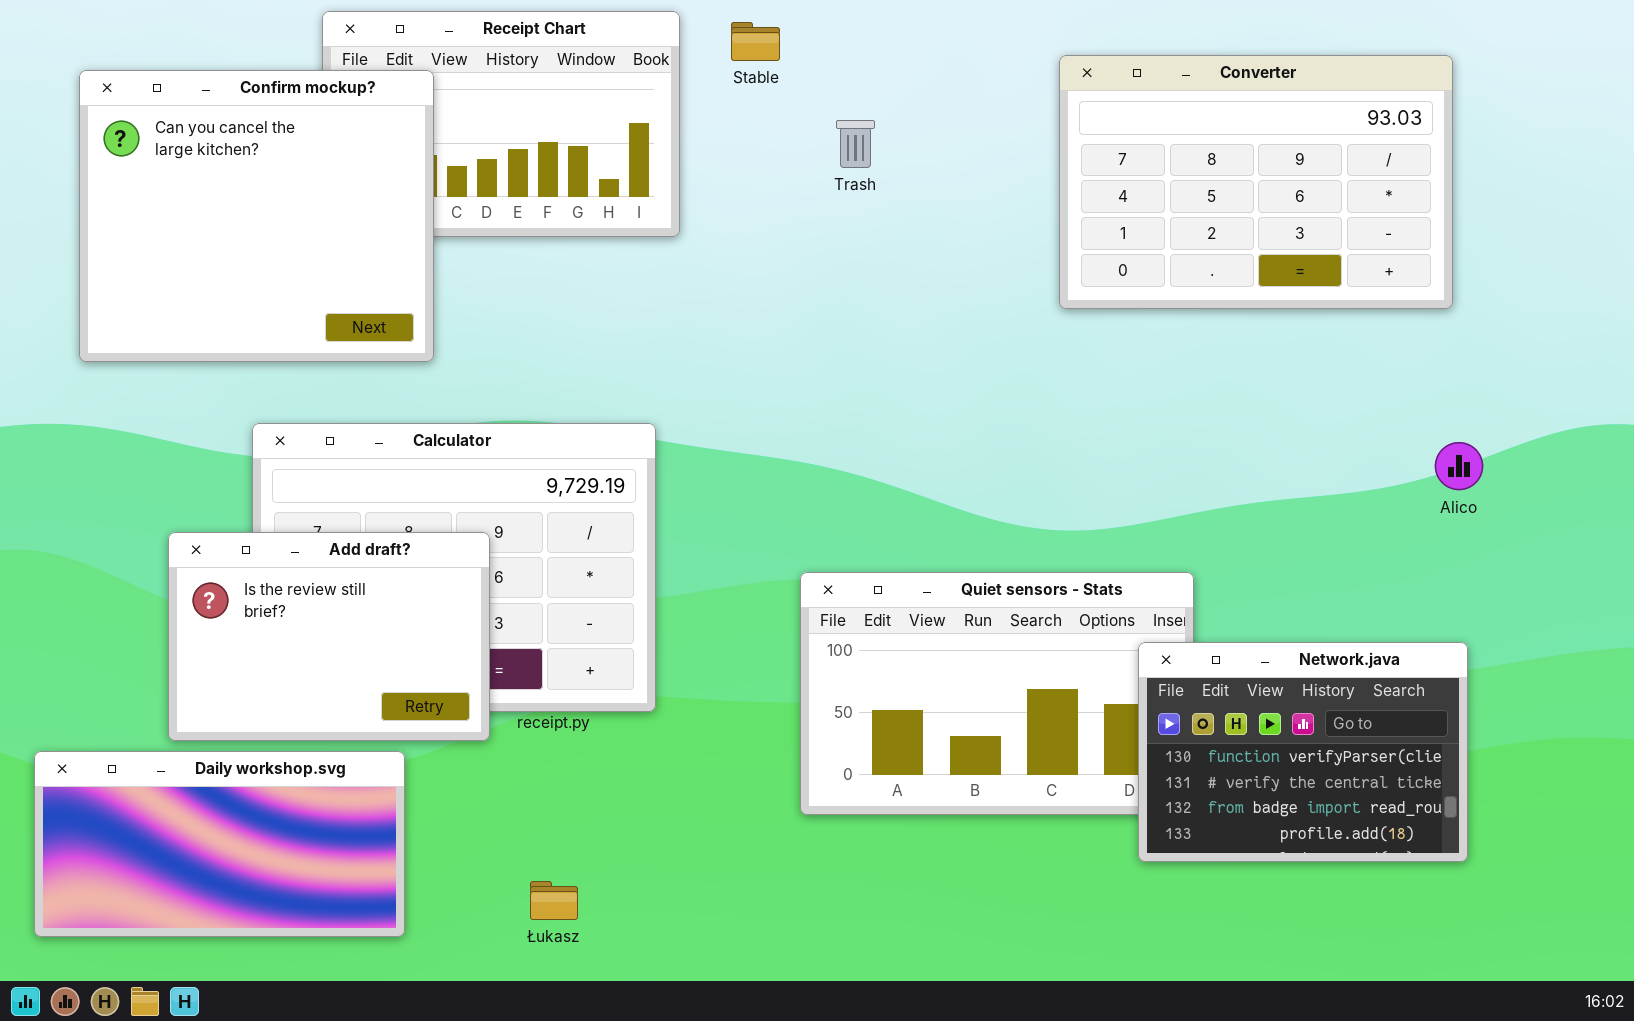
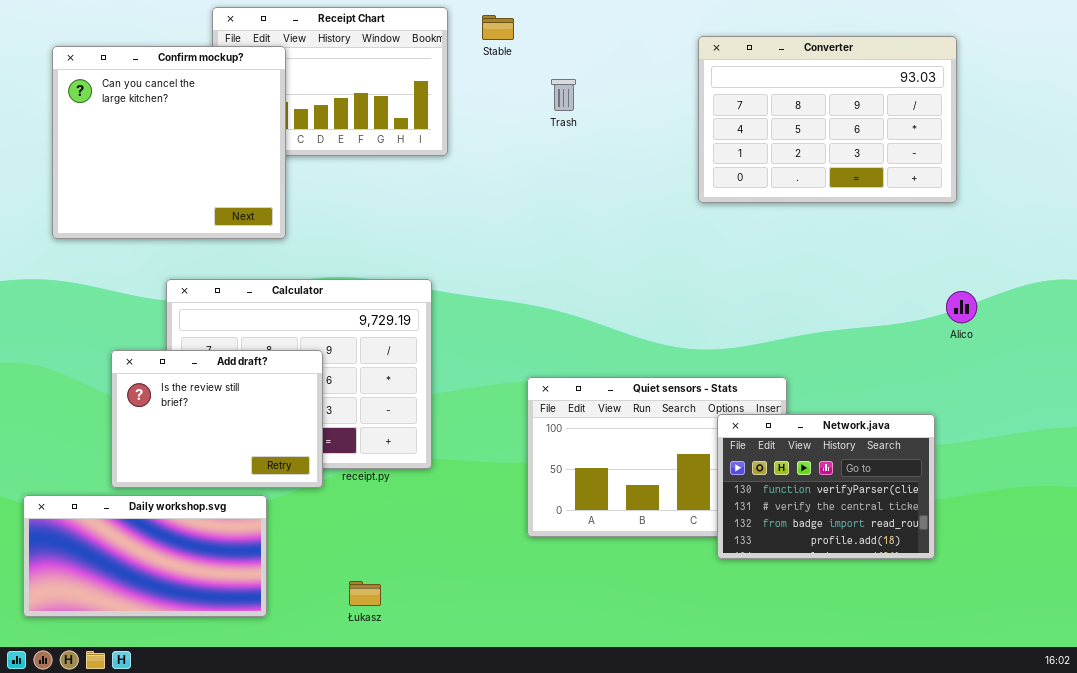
Network.java: [1138,642,1468,862] -> [717,414,935,559], moved

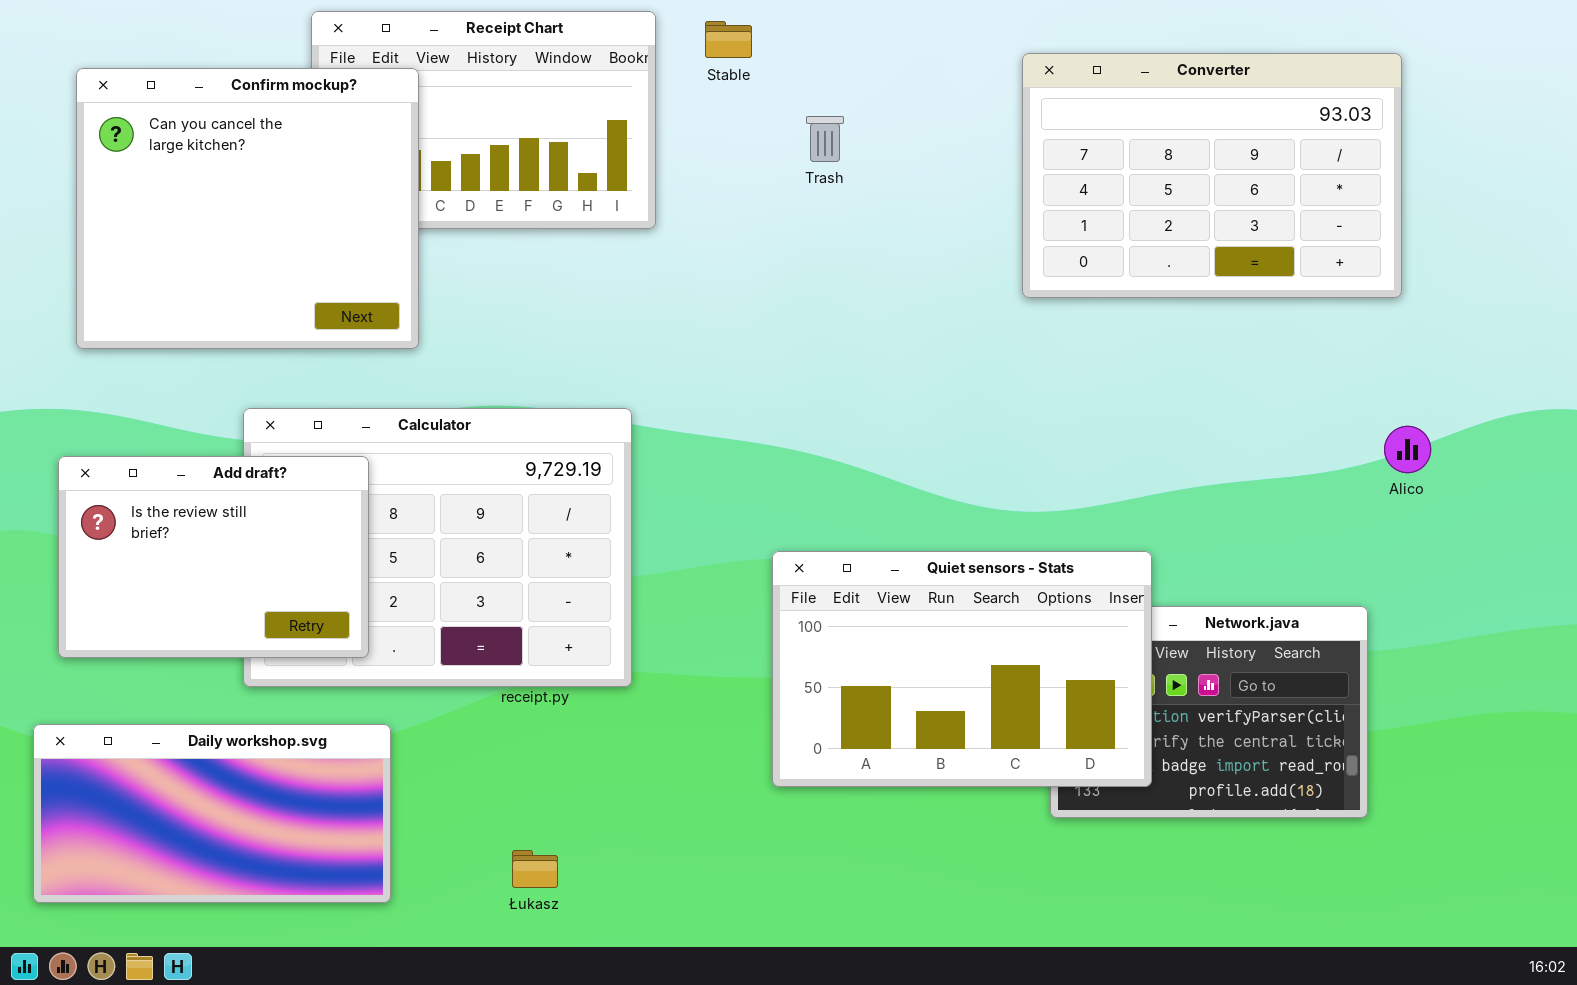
Add draft?: [111,350,323,488] -> [58,456,369,658], moved
Quiet sensors - Stats: [527,377,787,537] -> [772,551,1152,787], raised

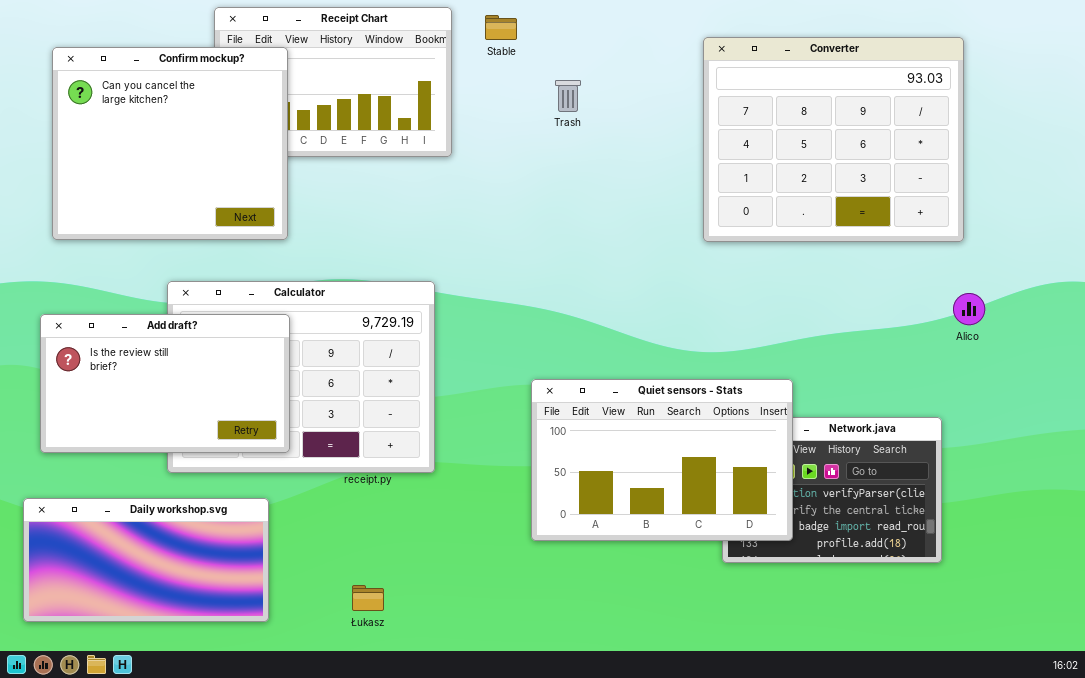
Converter: [1022,53,1402,298] -> [703,37,964,242], resized
Add draft?: [58,456,369,658] -> [40,314,290,453], resized

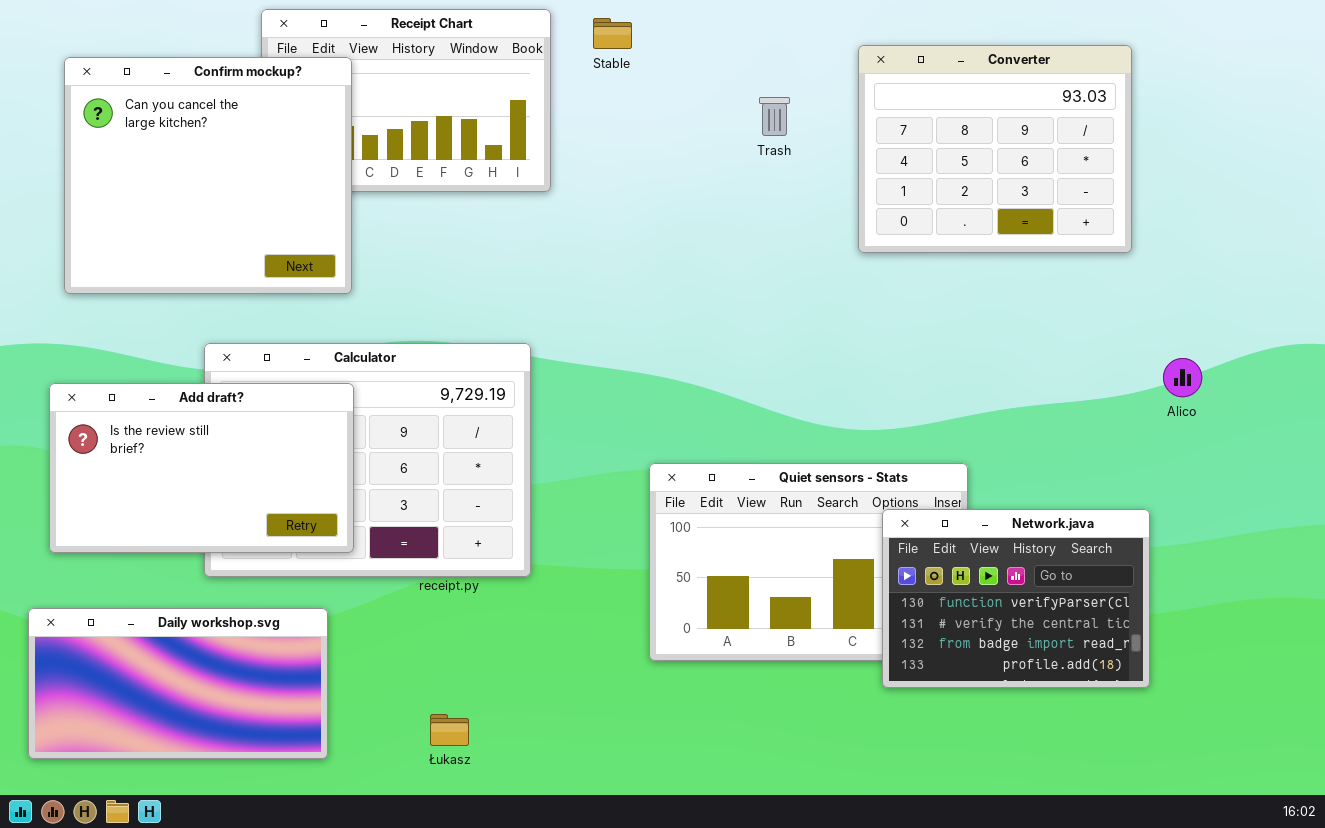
Converter: [703,37,964,242] -> [858,45,1132,253], resized
Trash: [555,80,581,112] -> [759,97,790,136], moved
Network.java: [722,417,942,563] -> [882,509,1150,688], raised

